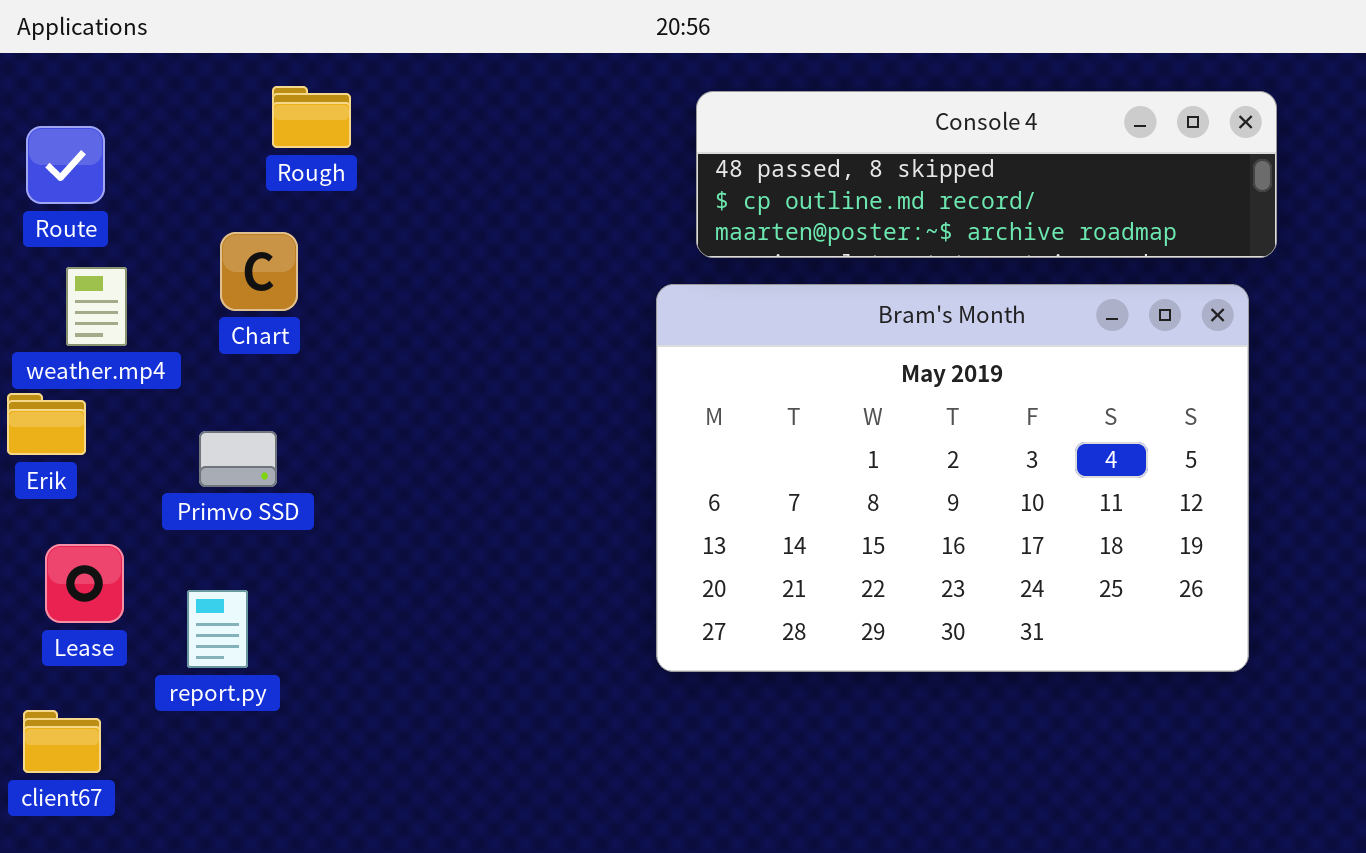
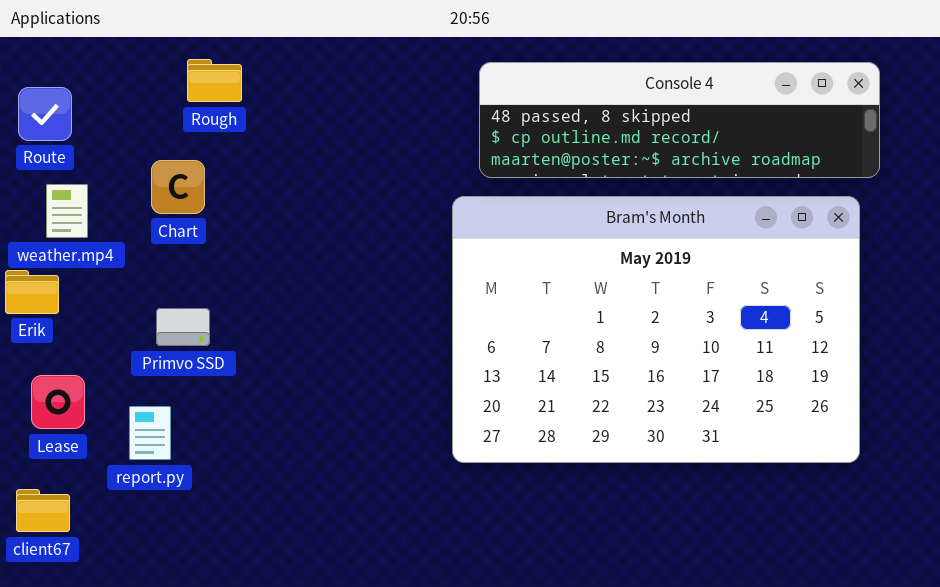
Primvo SSD: [199,431,277,487] -> [156,308,210,346], moved

